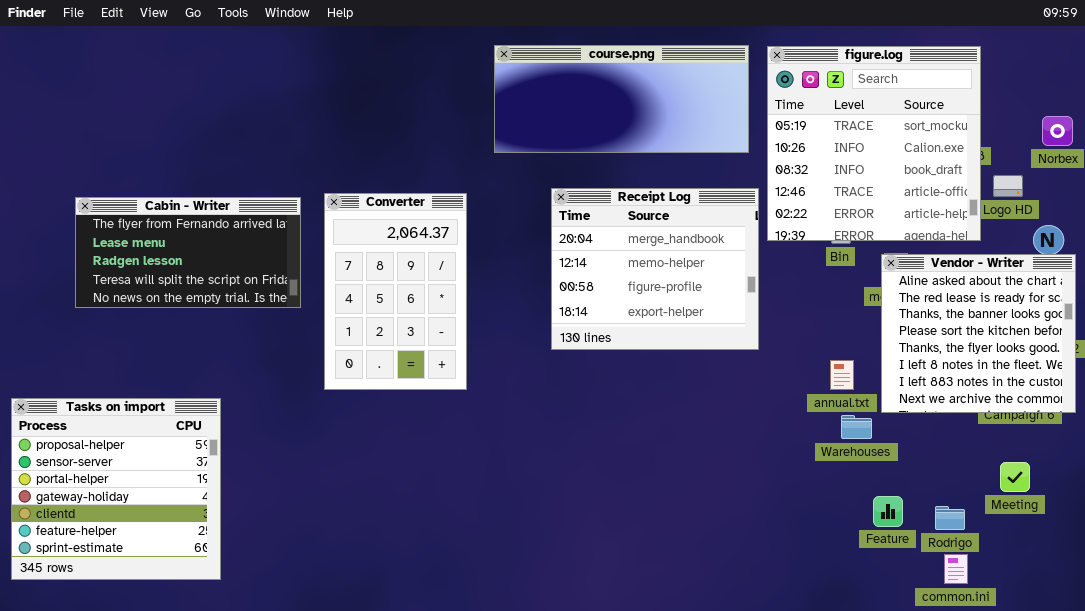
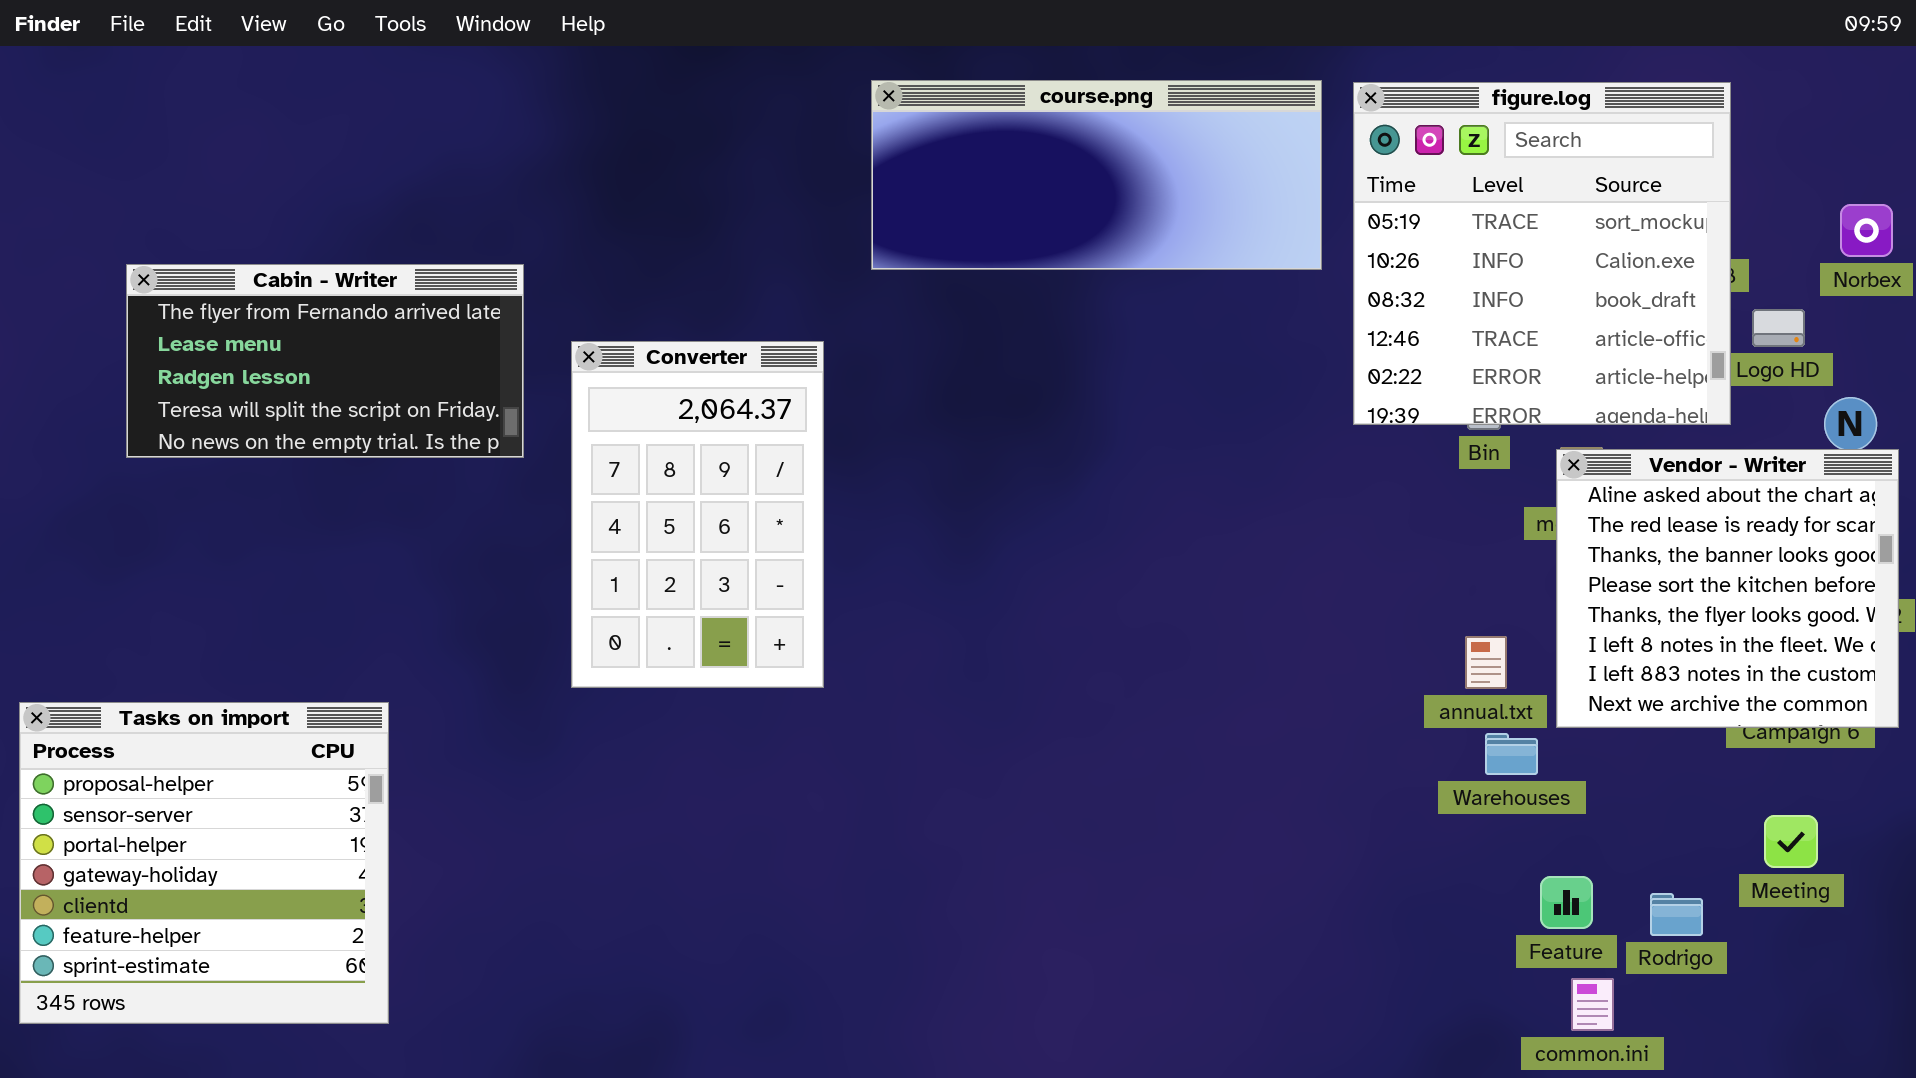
Receipt Log: [551,188,759,350] -> none, closed
Cabin - Writer: [75,197,301,308] -> [126,264,524,458], moved
common.ini: [944,554,968,584] -> [1571,978,1614,1031], moved

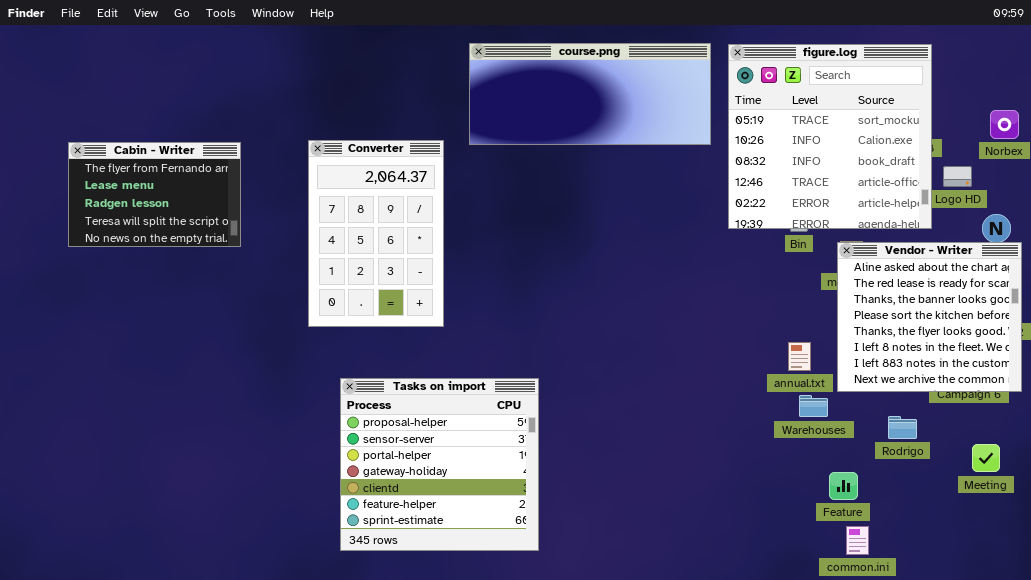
Cabin - Writer: [126,264,524,458] -> [68,142,241,247], resized
Converter: [571,341,824,688] -> [308,140,444,327], moved
Tasks on import: [19,702,389,1024] -> [340,378,539,551], moved
Meeting: [1764,815,1818,868] -> [972,444,1000,472], moved
Rodrigo: [1650,893,1703,936] -> [888,416,917,439], moved

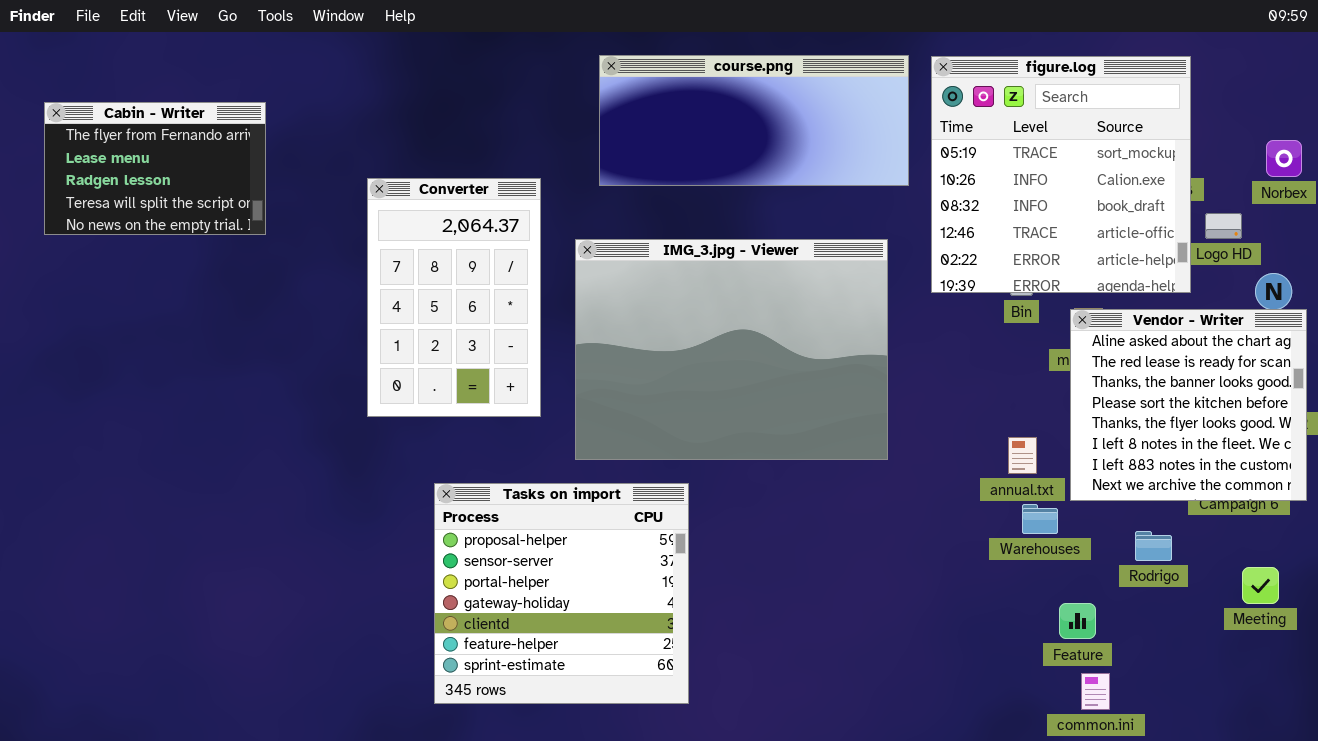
Converter: [308,140,444,327] -> [367,178,541,417], moved
Cabin - Writer: [68,142,241,247] -> [44,102,266,235], moved
IMG_3.jpg - Viewer: none -> [575,239,888,460], opened

